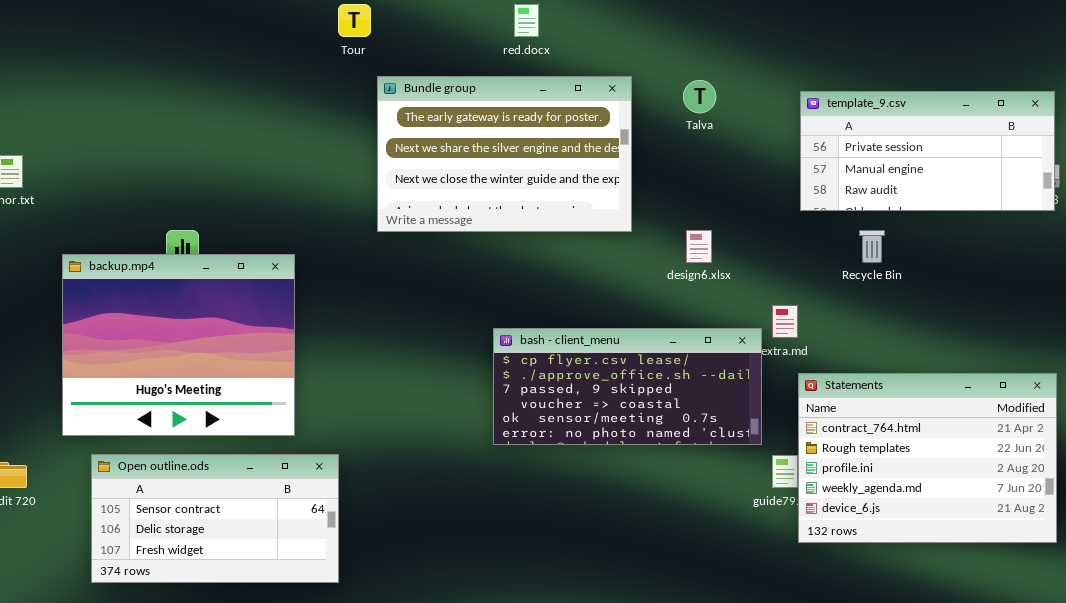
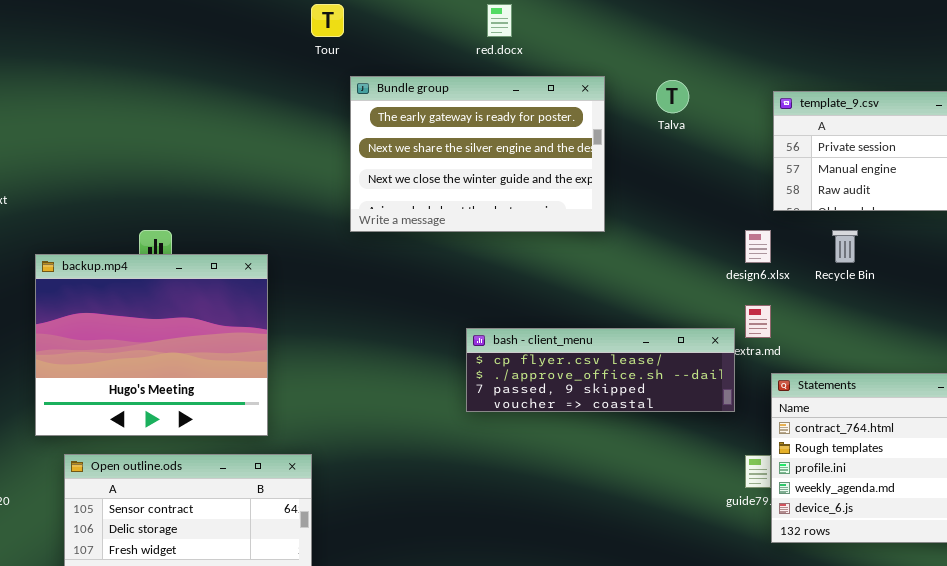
design6.xlsx: [686,230,712,263] -> [745,230,771,263], moved
bash - client_menu: [493,328,762,445] -> [466,328,735,412], resized

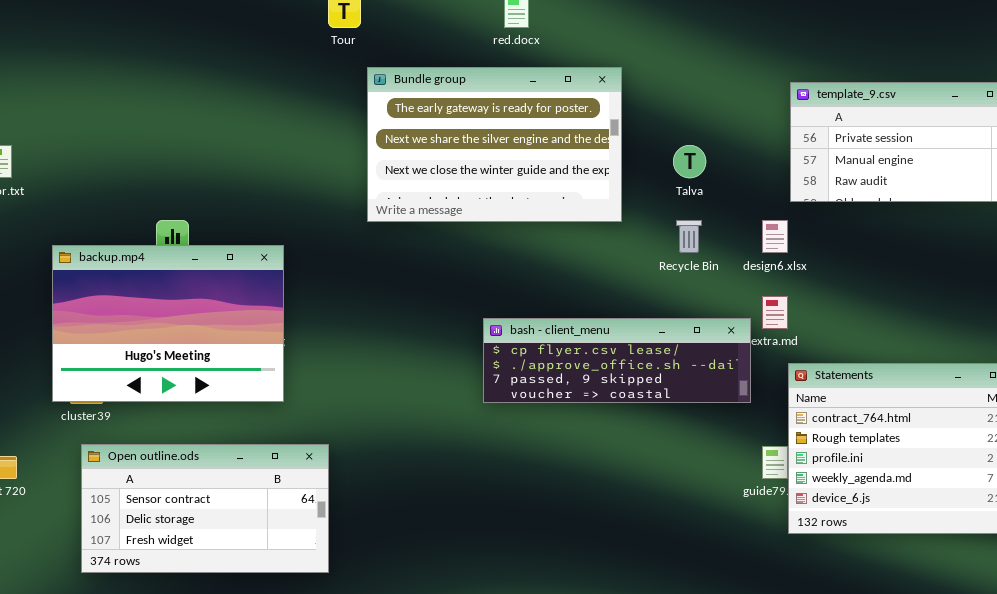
Talva: [656,80,689,113] -> [673,145,706,178], moved
Recycle Bin: [832,230,858,263] -> [676,220,702,253], moved
backup.mp4: [35,254,268,436] -> [52,245,284,402], resized

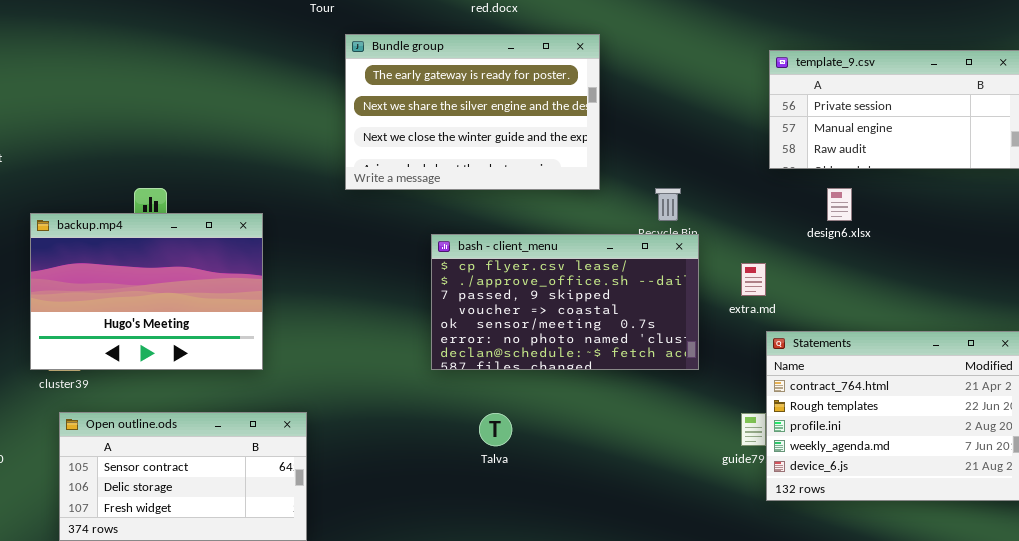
Talva: [673,145,706,178] -> [479,413,512,446], moved
design6.xlsx: [762,220,788,253] -> [827,188,852,221], moved
bash - client_menu: [483,318,751,403] -> [431,234,699,370], moved, resized

